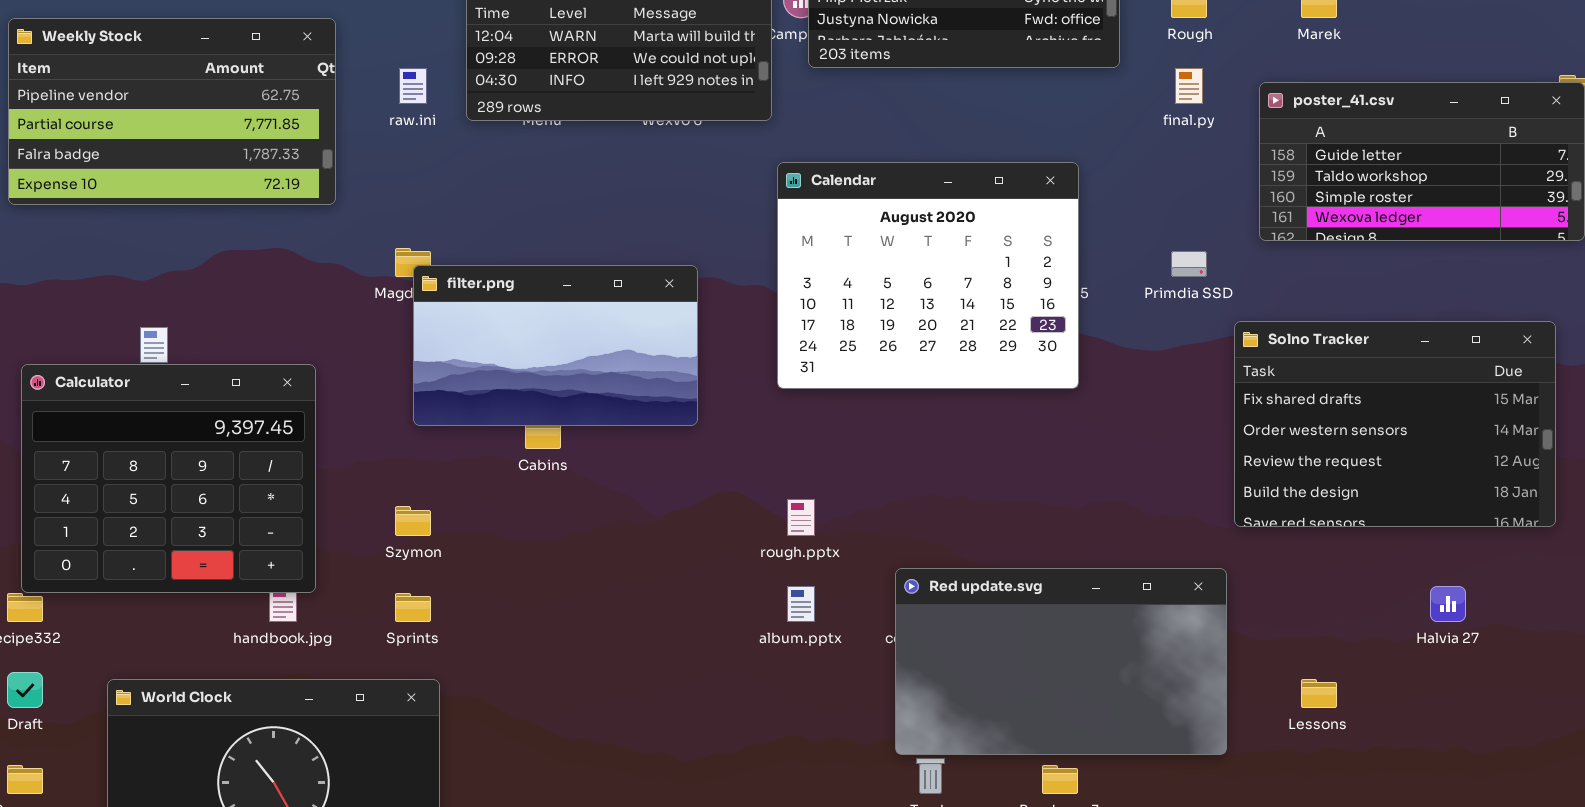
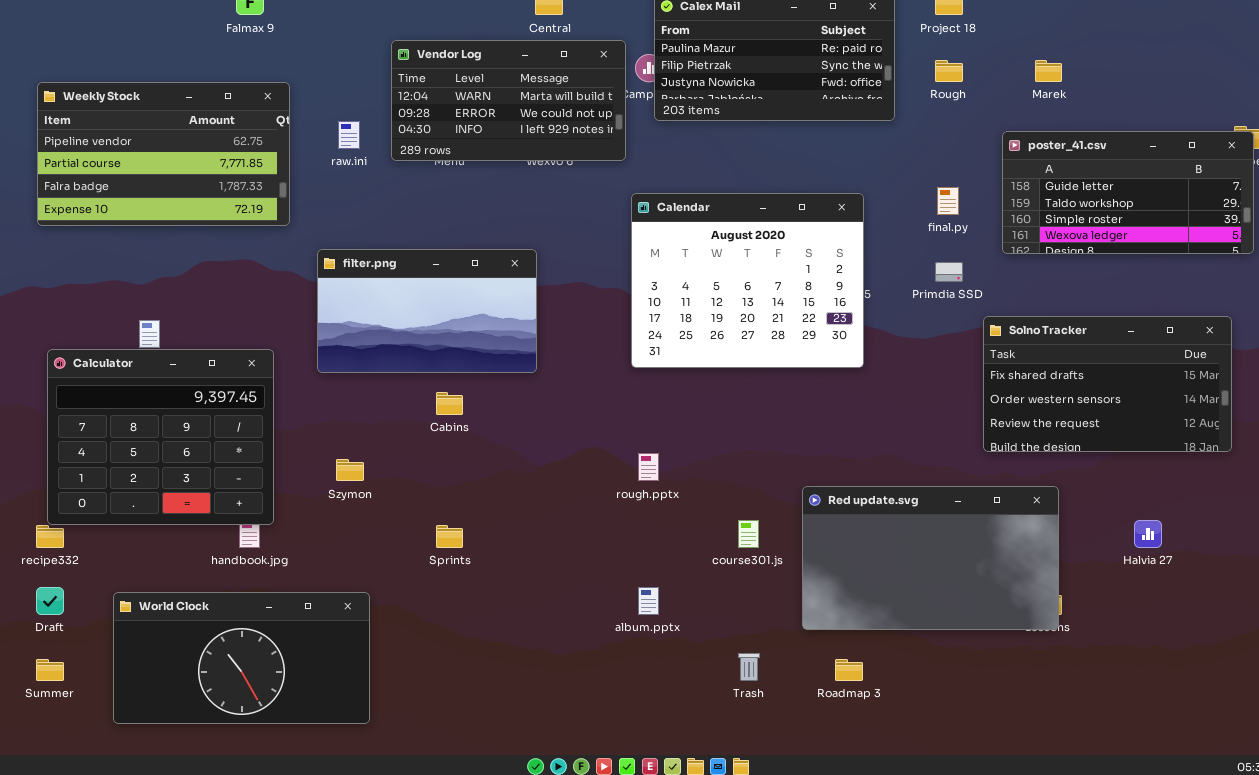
final.py: [1175,68,1203,104] -> [937,187,959,215], moved
filter.png: [413,265,698,426] -> [317,249,537,373], moved
Solno Tracker: [1234,321,1556,527] -> [983,316,1232,452], resized
Red update.svg: [895,568,1227,755] -> [802,486,1059,630], moved
album.pptx: [787,586,815,622] -> [638,587,659,615], moved
Sprints: [395,593,431,622] -> [436,525,463,548], moved

